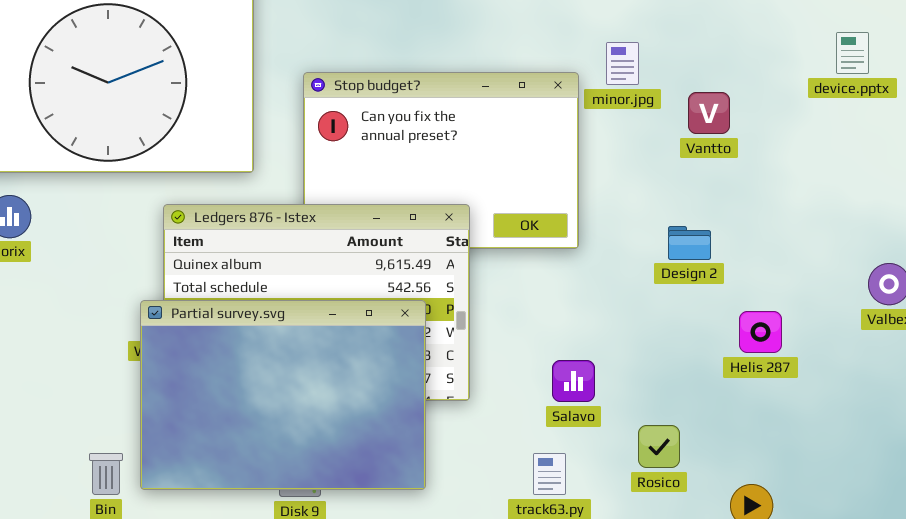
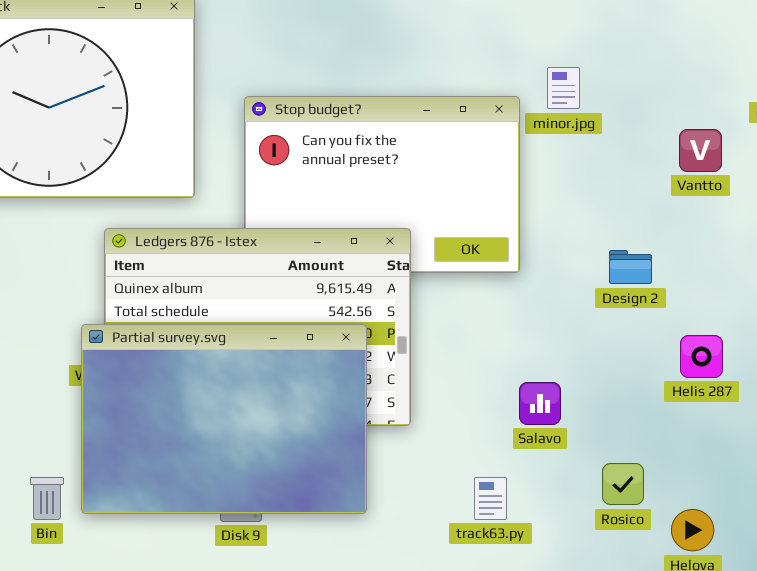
Vantto: [688,92,730,134] -> [679,129,722,172], moved
Salavo: [552,360,595,402] -> [519,382,561,425], moved
Rosico: [638,425,680,468] -> [602,463,644,505], moved

